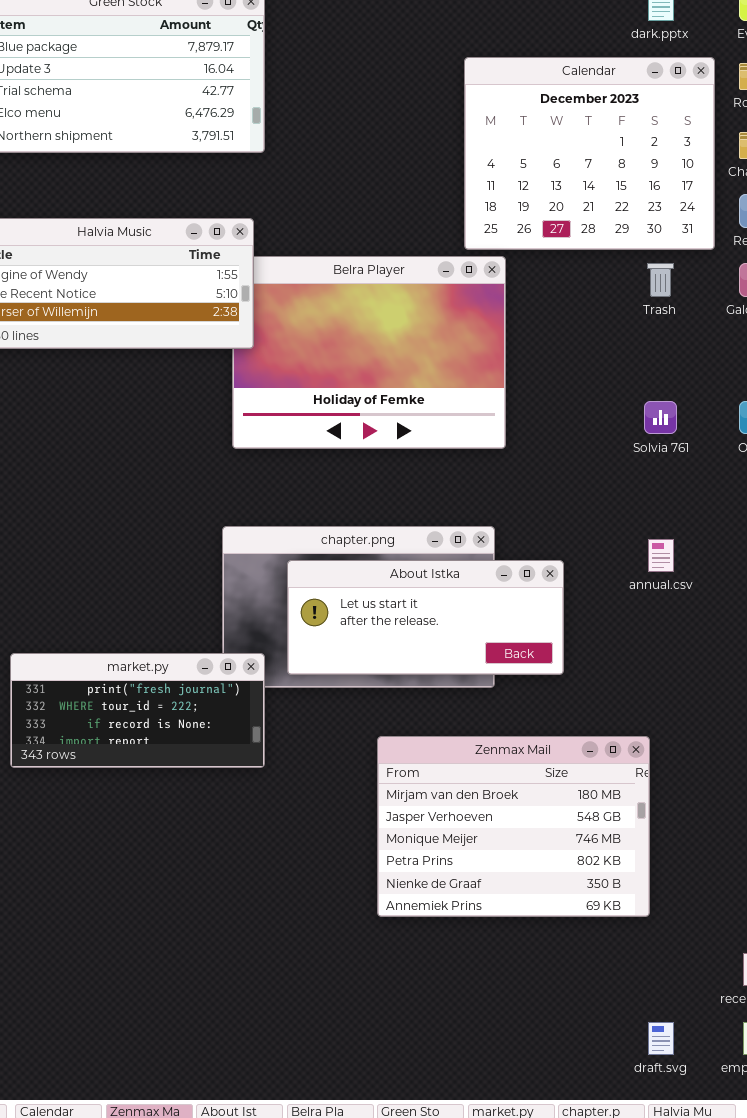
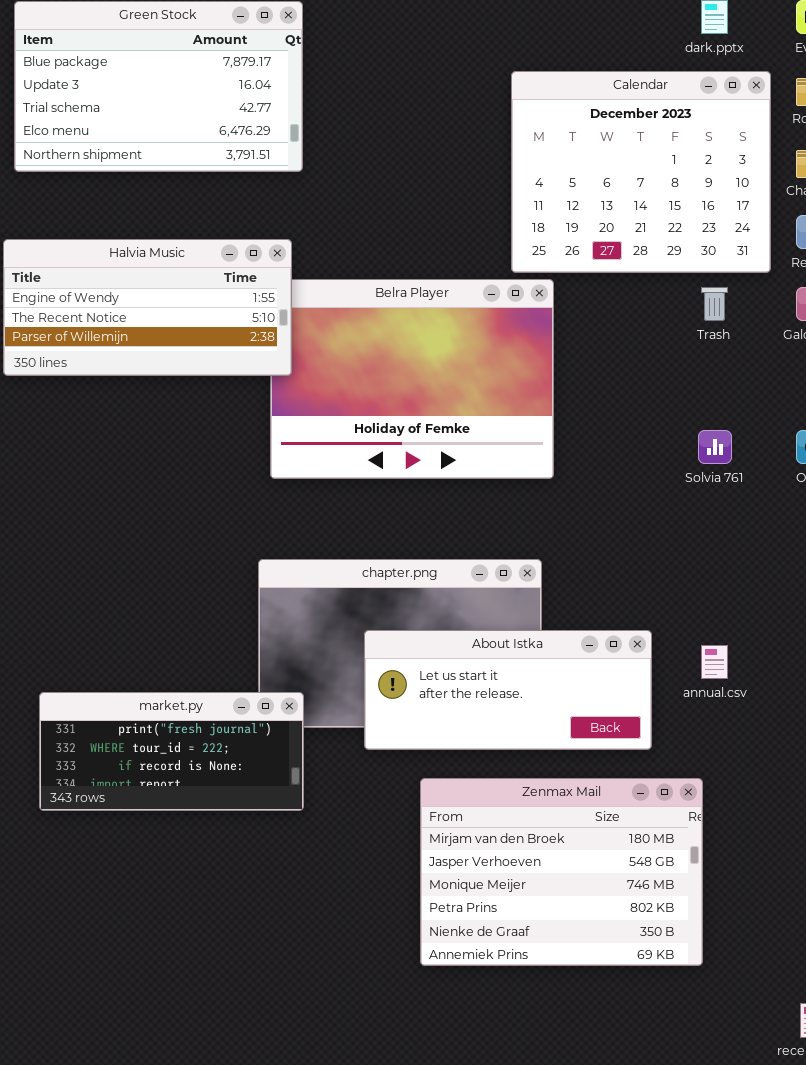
annual.csv: [648,539,674,572] -> [701,645,728,679], moved
About Istka: [287,560,564,675] -> [364,630,652,750], moved

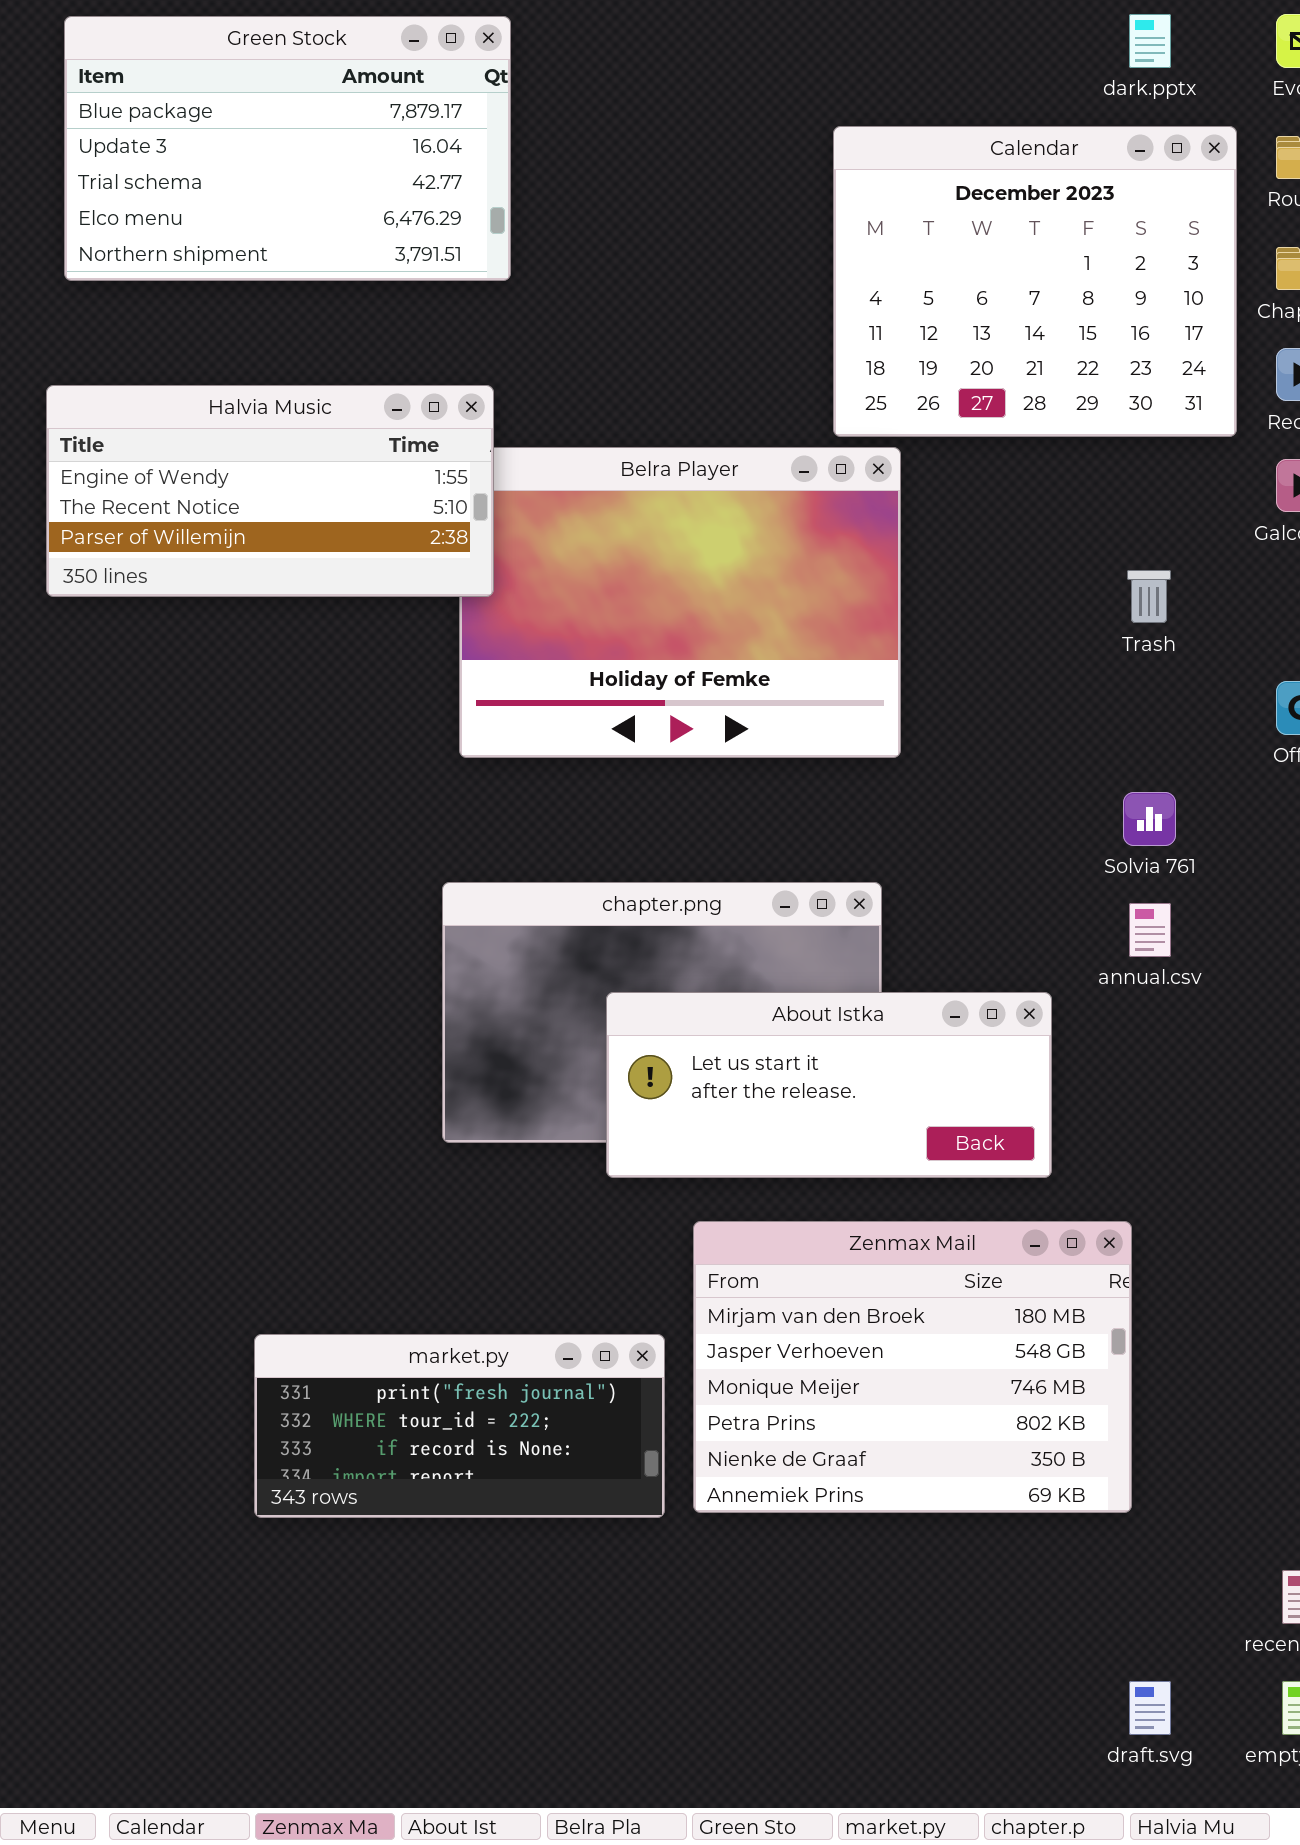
Trash: [701,287,728,321] -> [1127,570,1171,623], moved
Solvia 761: [698,430,732,464] -> [1123,792,1176,846], moved
annual.csv: [701,645,728,679] -> [1129,903,1171,957], moved
market.py: [39,692,304,811] -> [254,1334,665,1518], moved

